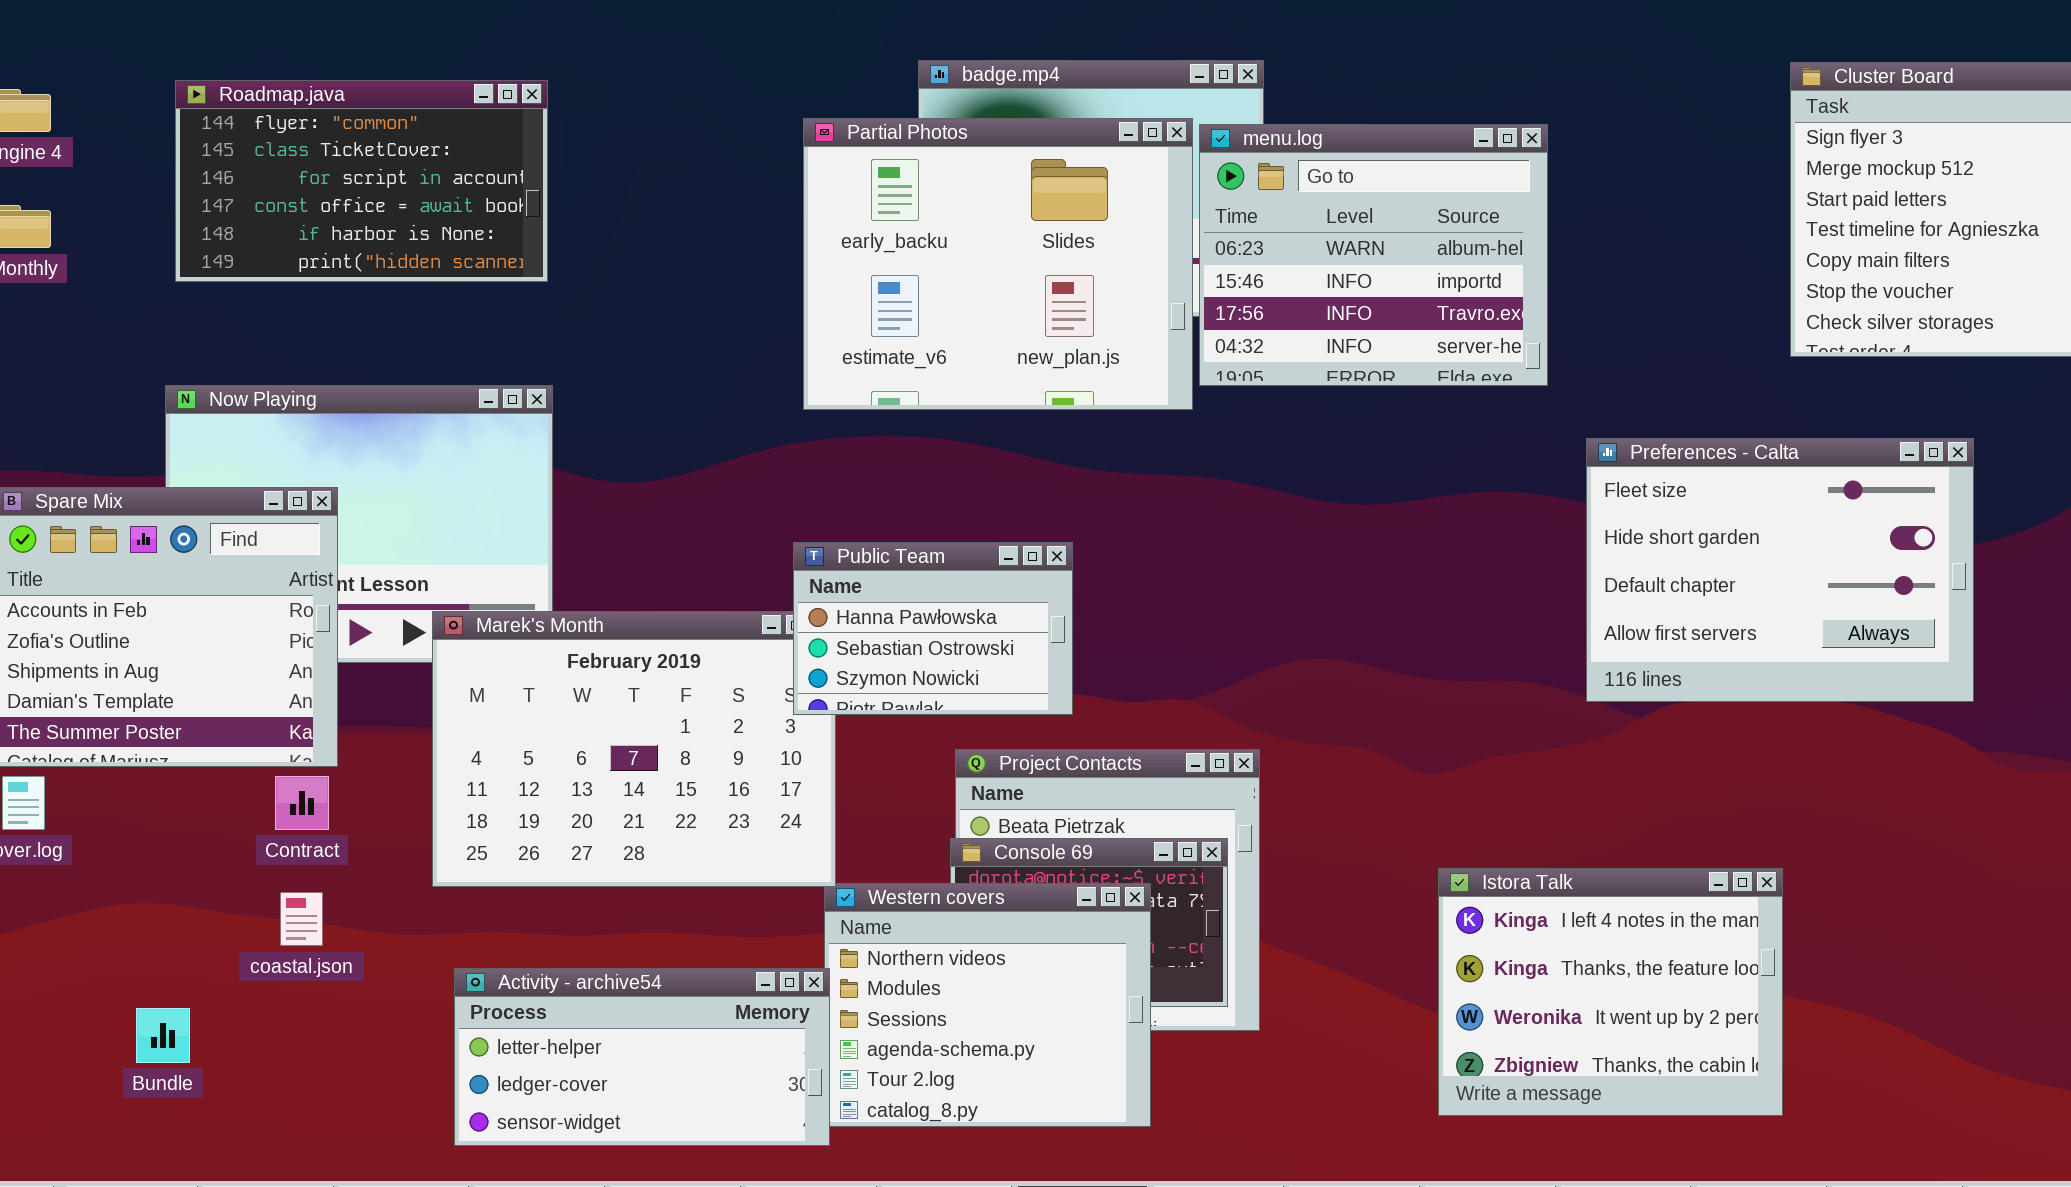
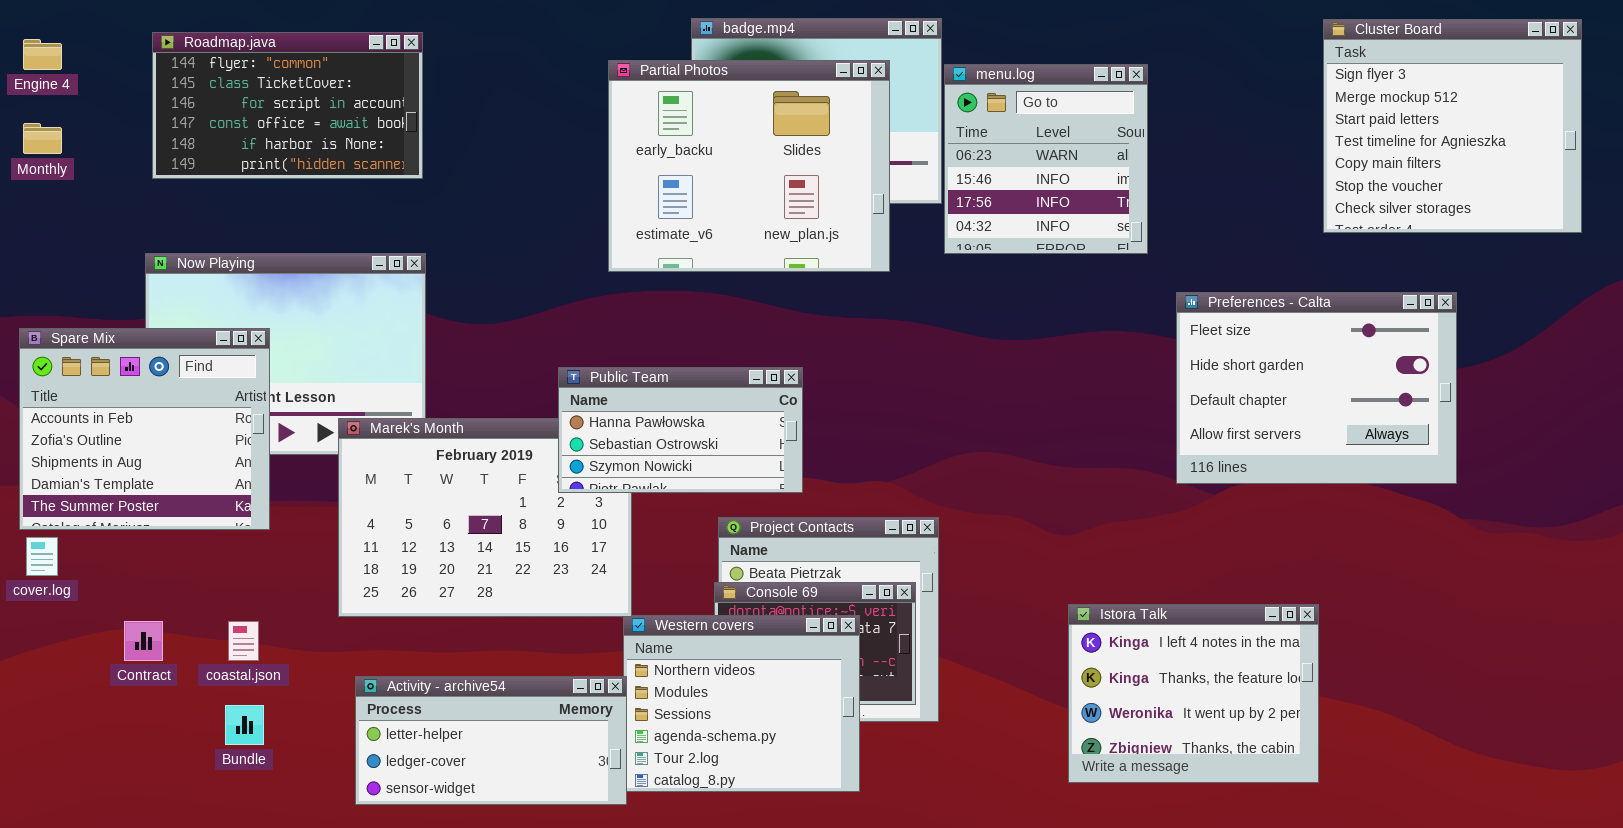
menu.log: [1199,124,1548,386] -> [944,64,1148,254], resized
Public Team: [793,542,1073,715] -> [558,367,803,493], resized
Contract: [275,776,329,830] -> [124,621,163,661], moved
Bundle: [136,1008,190,1063] -> [225,705,264,745], moved

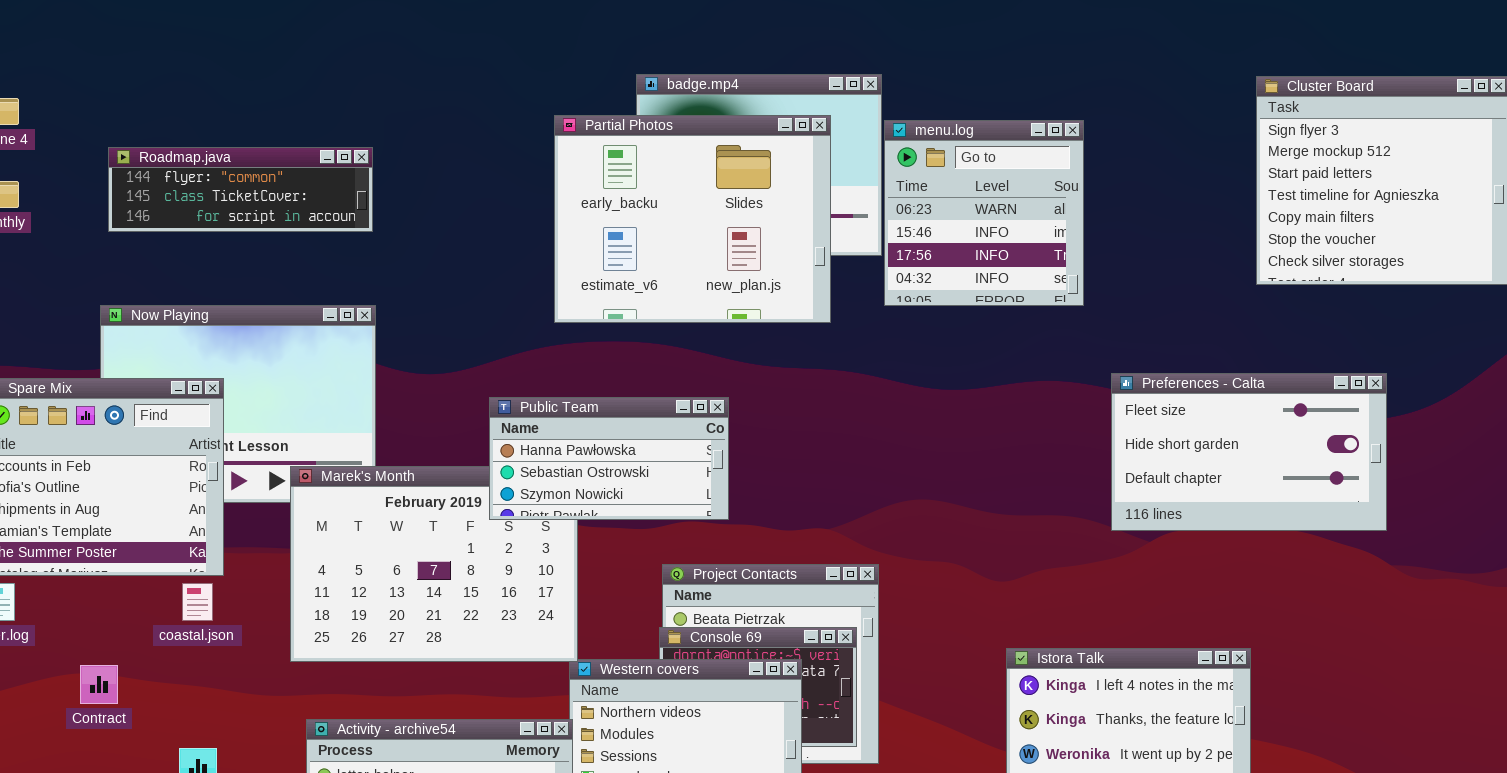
Roadmap.java: [152,32,423,179] -> [108,147,373,232], resized
Preferences - Calta: [1176,292,1457,484] -> [1111,373,1387,531], resized
Public Team: [558,367,803,493] -> [489,397,729,520], moved
coastal.json: [228,621,259,661] -> [182,583,213,621], moved

